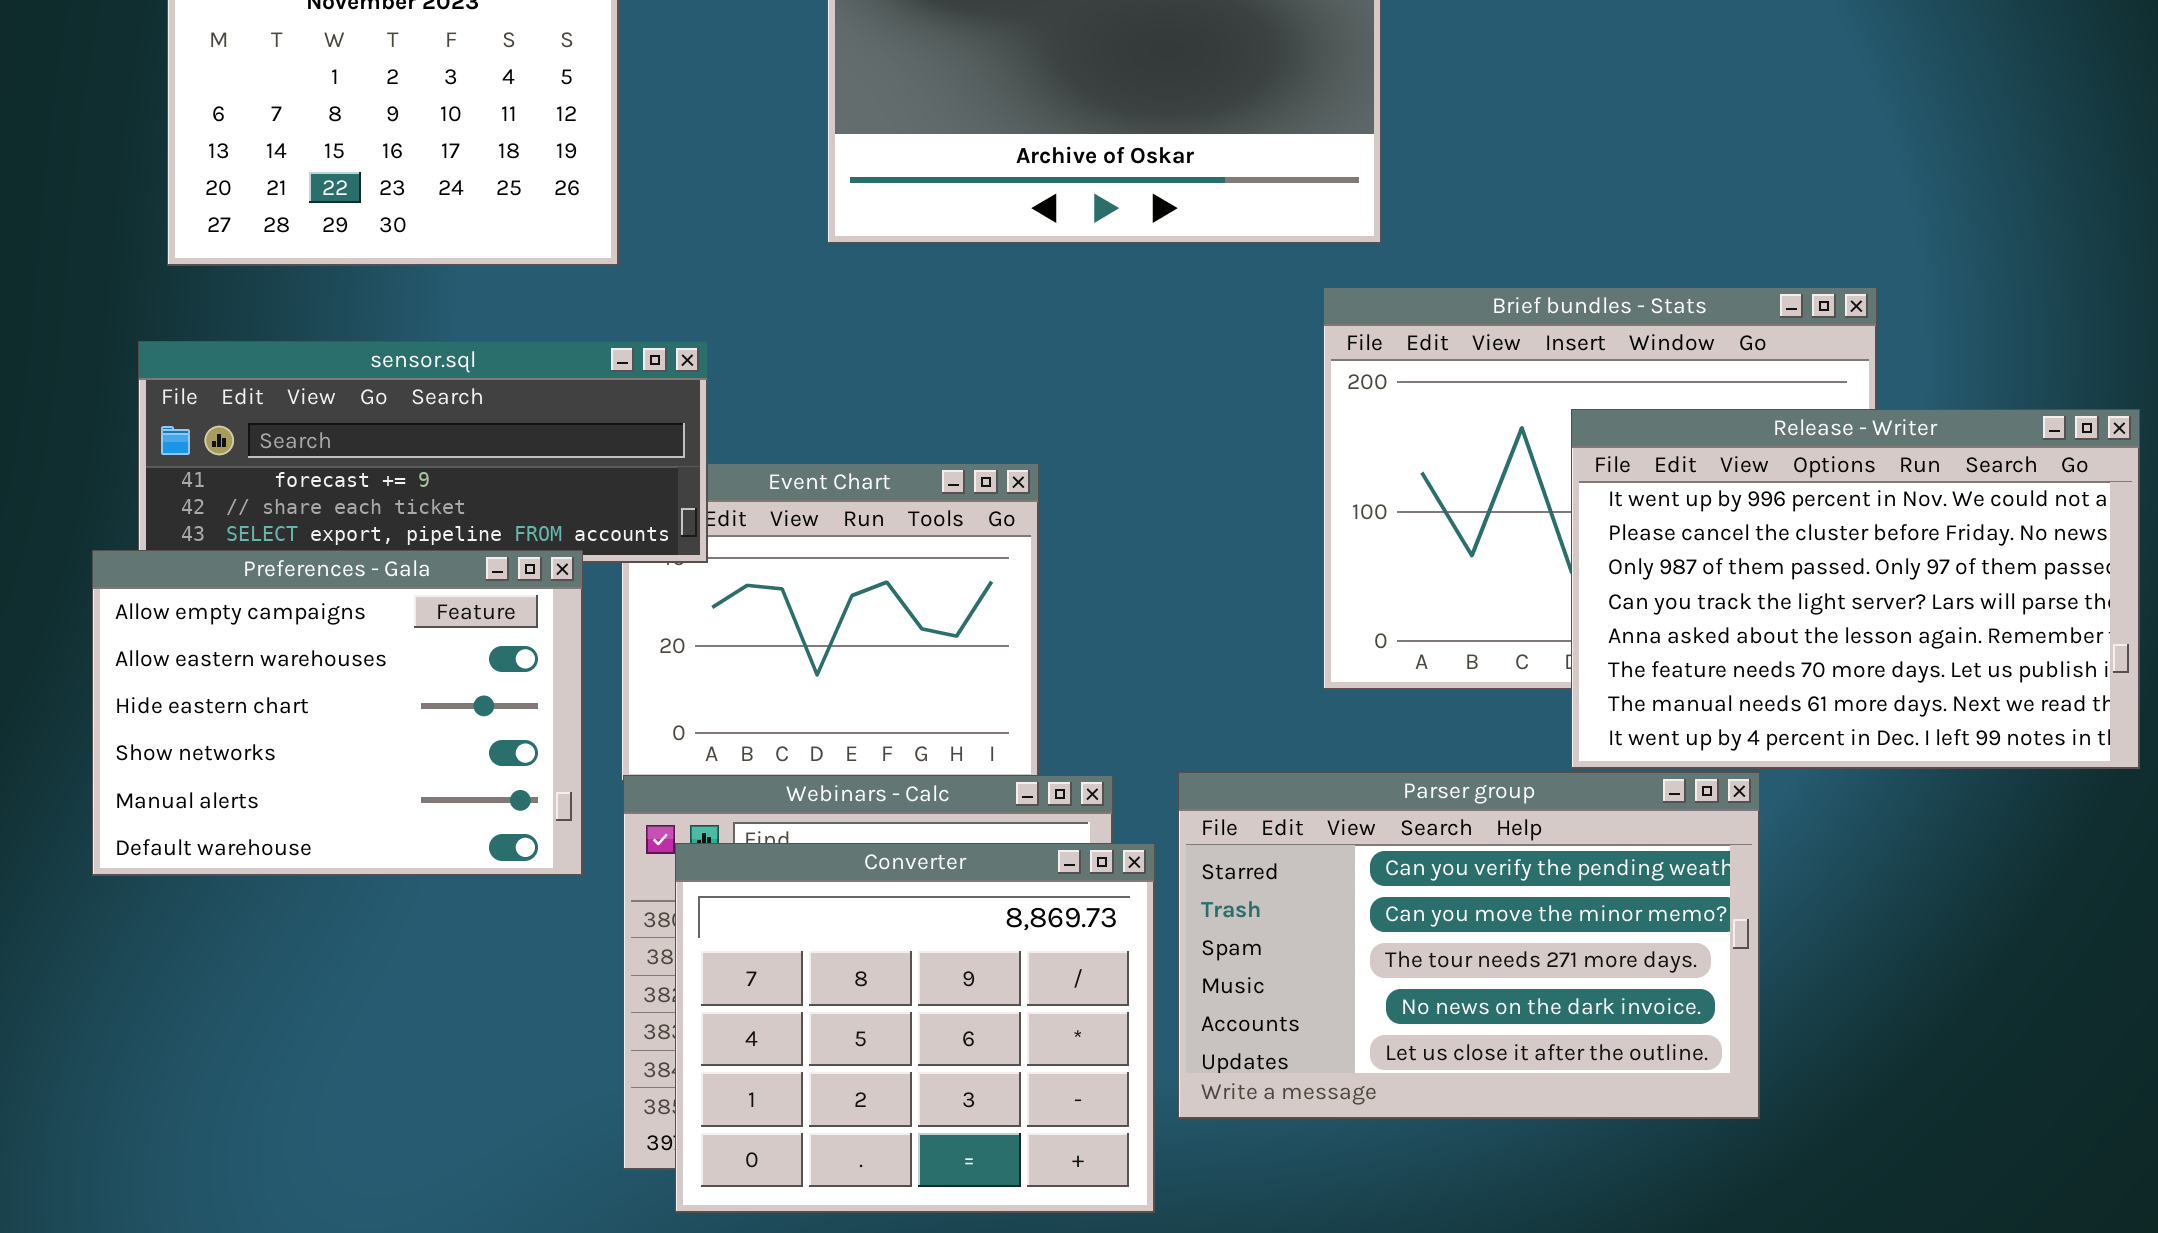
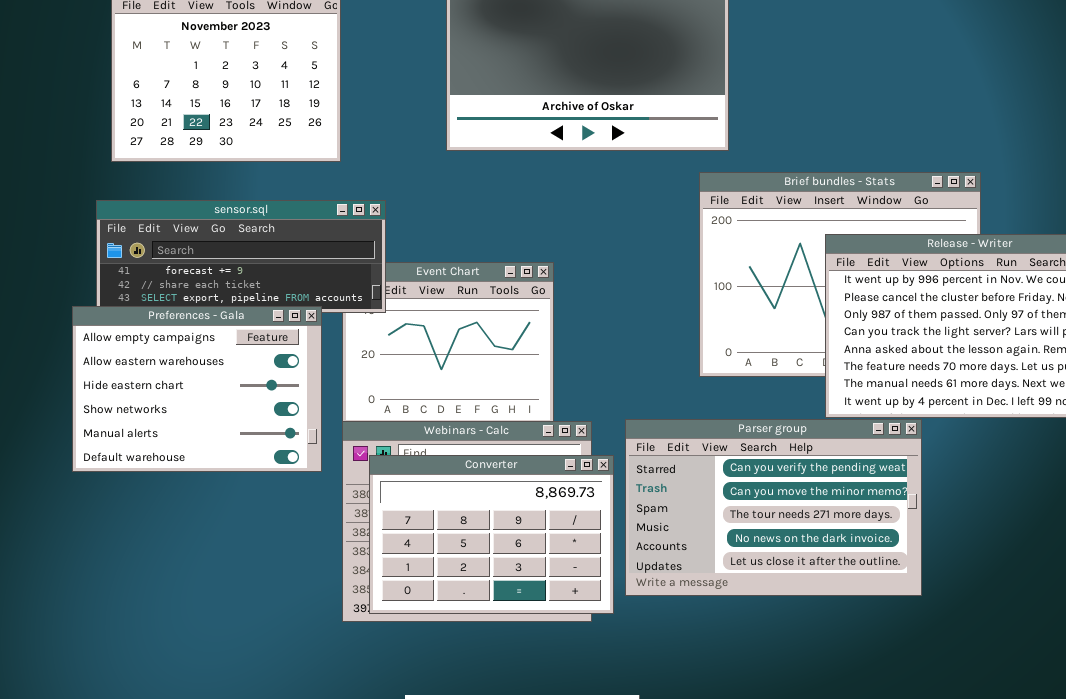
Converter: [675,843,1155,1213] -> [369,455,614,614], resized

